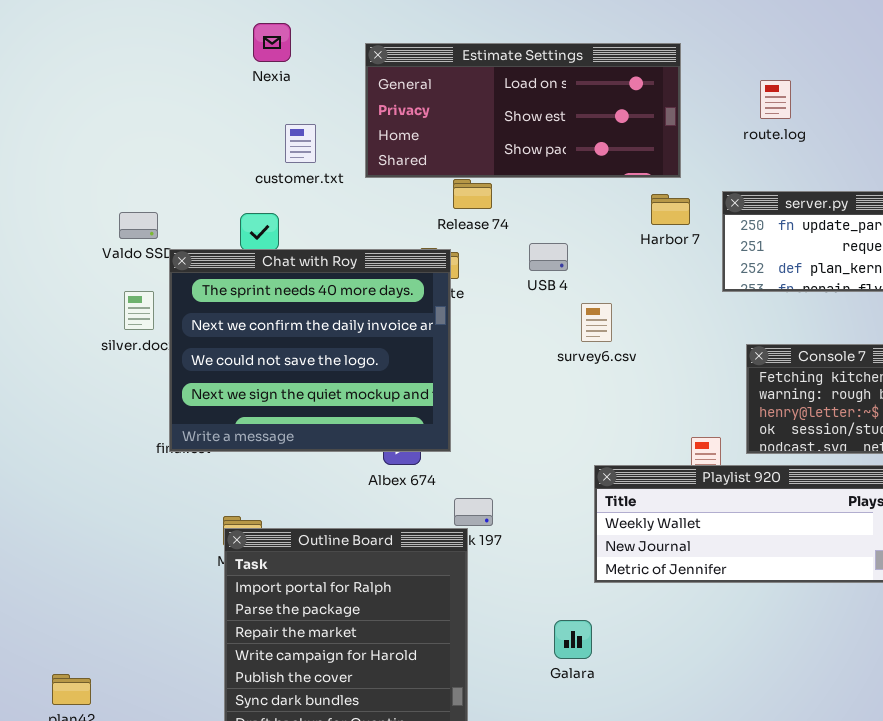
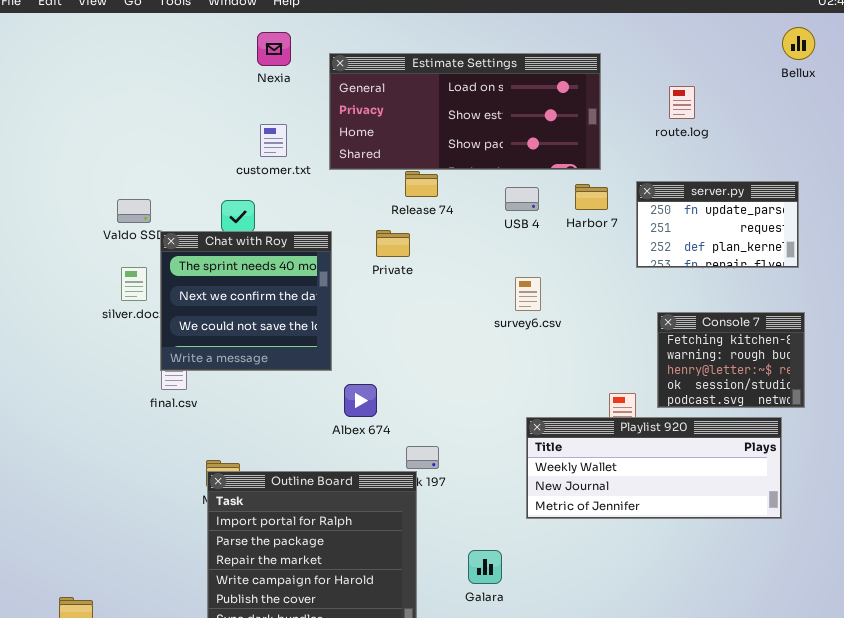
Nexia: [253,23,291,62] -> [257,32,291,66], moved
USB 4: [529,243,568,271] -> [505,187,539,211], moved
Chat with Roy: [169,249,451,452] -> [160,231,332,371], resized
Galara: [554,620,592,659] -> [468,550,502,584], moved

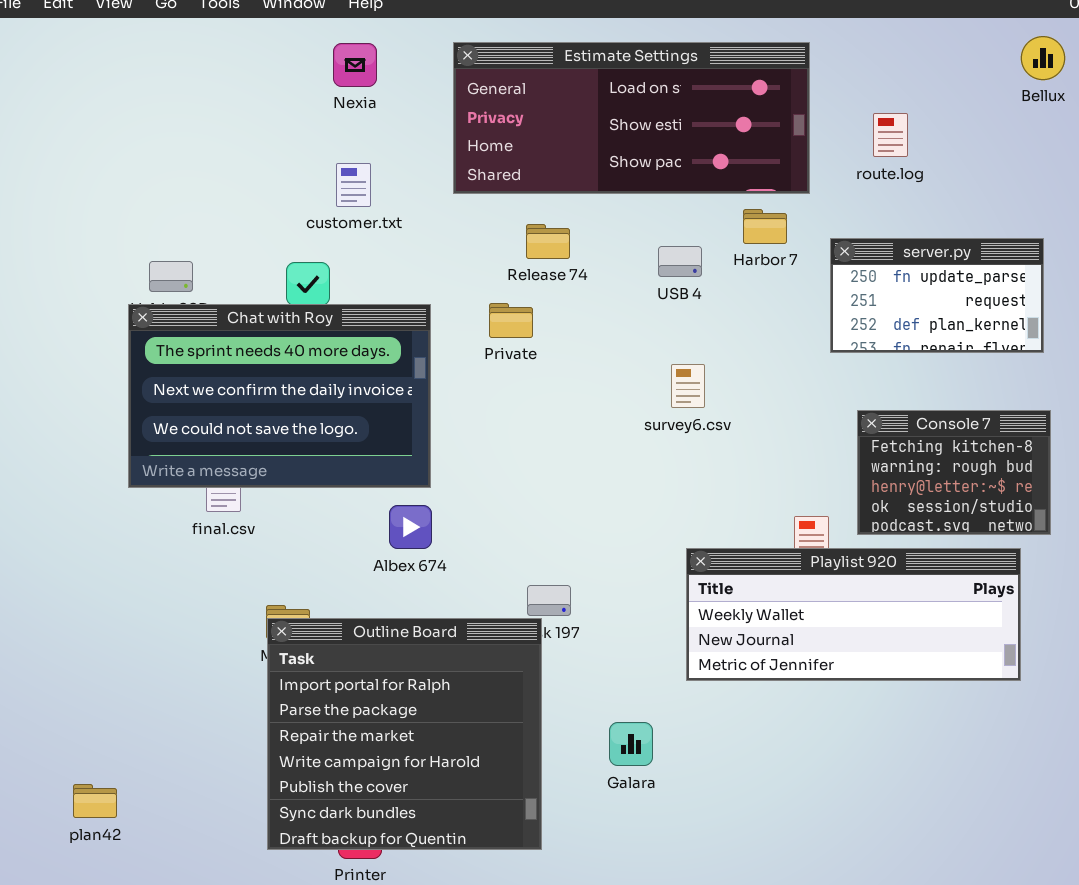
Estimate Settings: [329,53,601,170] -> [453,42,810,194], moved
Harbor 7: [575,184,608,210] -> [743,209,787,244], moved
Chat with Roy: [160,231,332,371] -> [128,304,431,488], resized
Albex 674: [344,384,377,417] -> [389,505,432,549], moved

